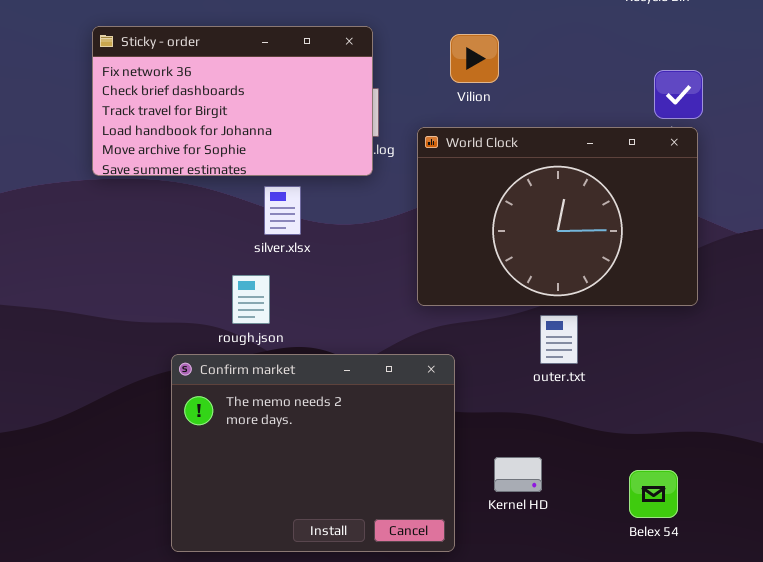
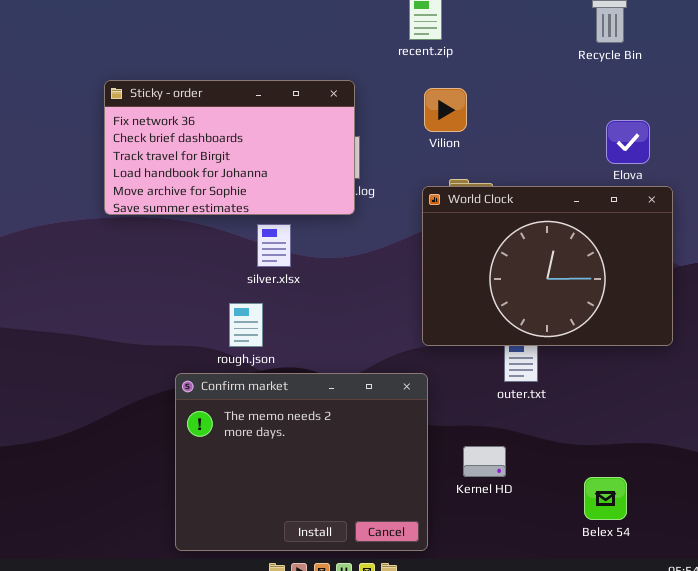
World Clock: [417,127,698,306] -> [422,186,673,346], moved
Kernel HD: [494,457,542,492] -> [463,446,506,477], moved

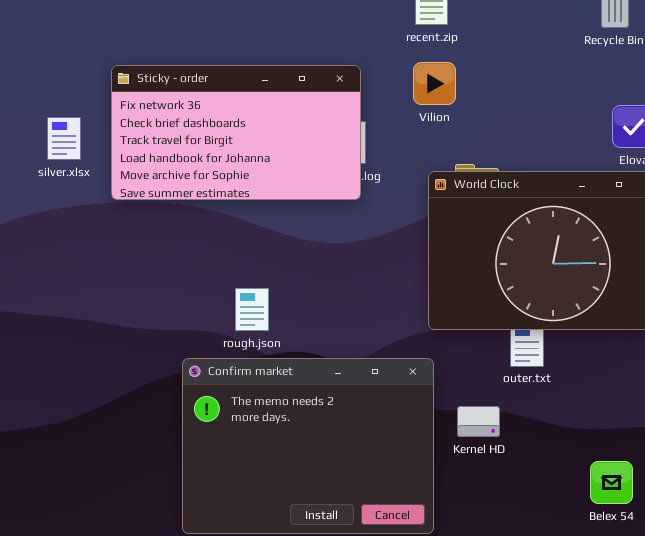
Vilion: [424,88,467,132] -> [413,62,456,105], moved
silver.xlsx: [257,224,291,267] -> [47,117,81,160], moved
Kernel HD: [463,446,506,477] -> [457,406,500,437], moved

